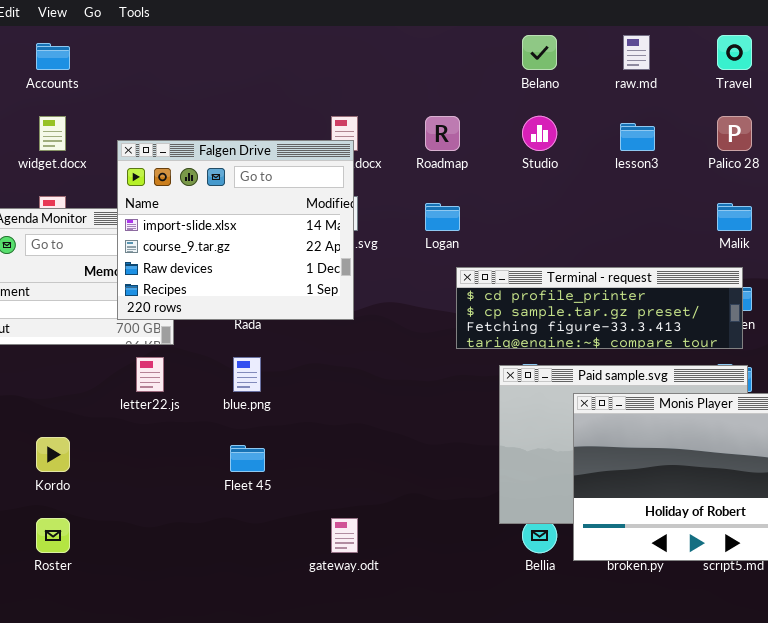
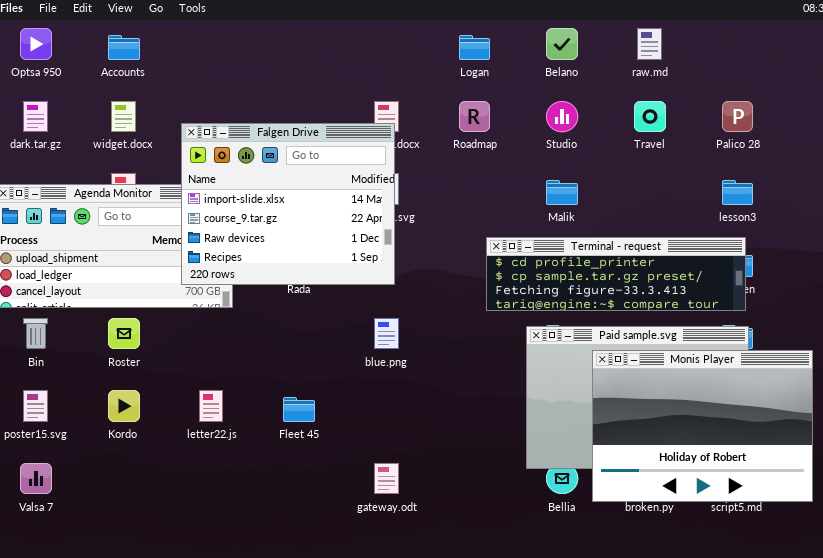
Travel: [717,35,752,70] -> [634,101,666,132], moved
lesson3: [620,123,655,151] -> [722,180,753,205], moved
Logan: [425,203,460,231] -> [459,35,490,60], moved
Malik: [717,203,752,231] -> [546,180,578,205], moved
letter22.js: [136,357,164,392] -> [199,390,223,422], moved
blue.png: [233,357,261,392] -> [374,318,399,349], moved
Roster: [36,518,70,553] -> [108,318,140,349], moved

